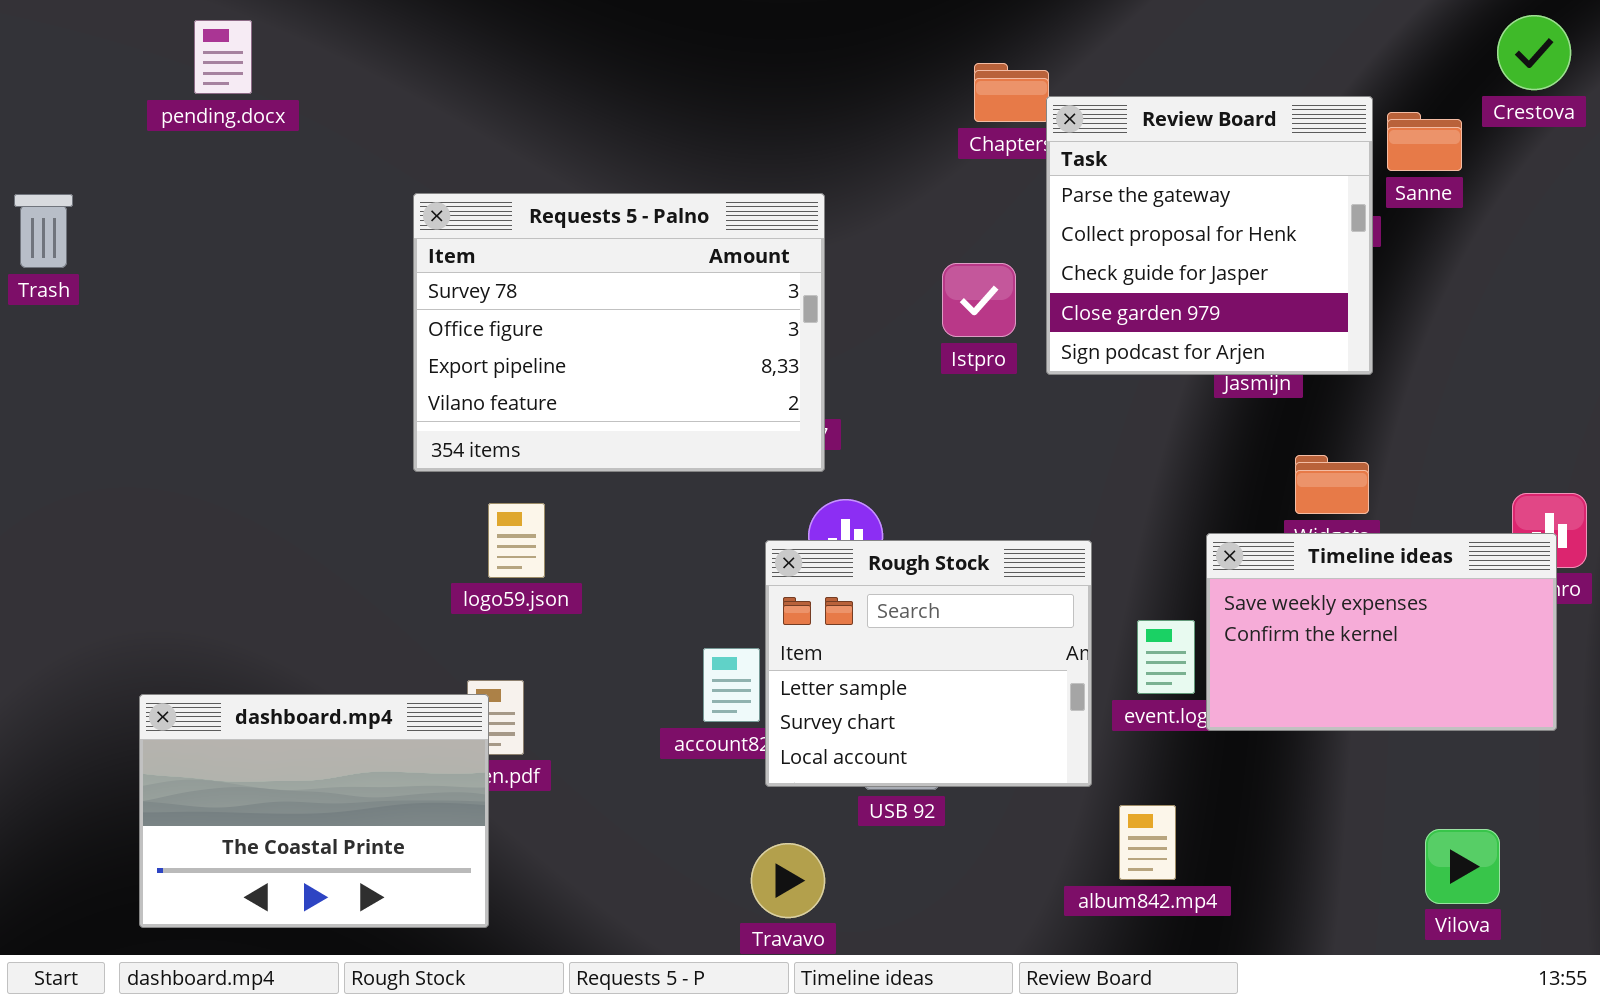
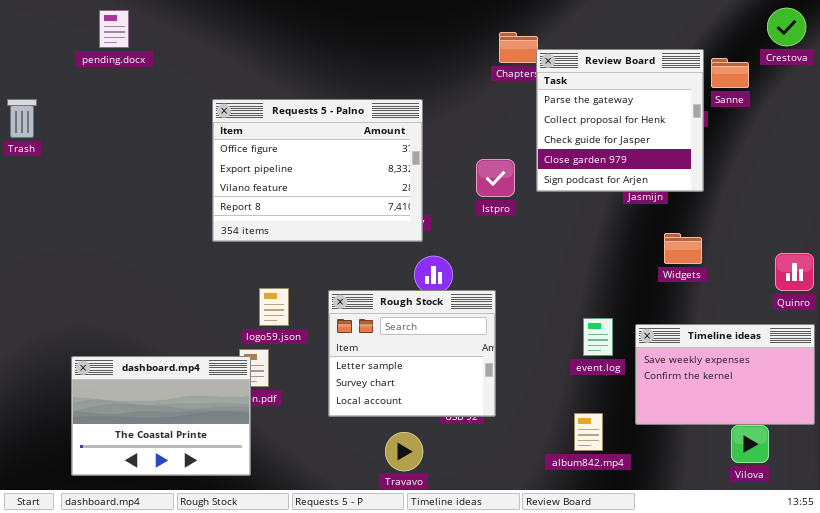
Requests 5 - Palno: [413,193,825,472] -> [212,99,423,242], scrolled down 1 row
Istpro: [942,263,1016,337] -> [476,159,515,197], moved
logo59.json: [488,503,545,578] -> [259,288,289,326], moved
Timeline ideas: [1206,533,1557,731] -> [635,324,815,425], moved
Rough Stock: [765,540,1092,787] -> [328,290,496,417], moved

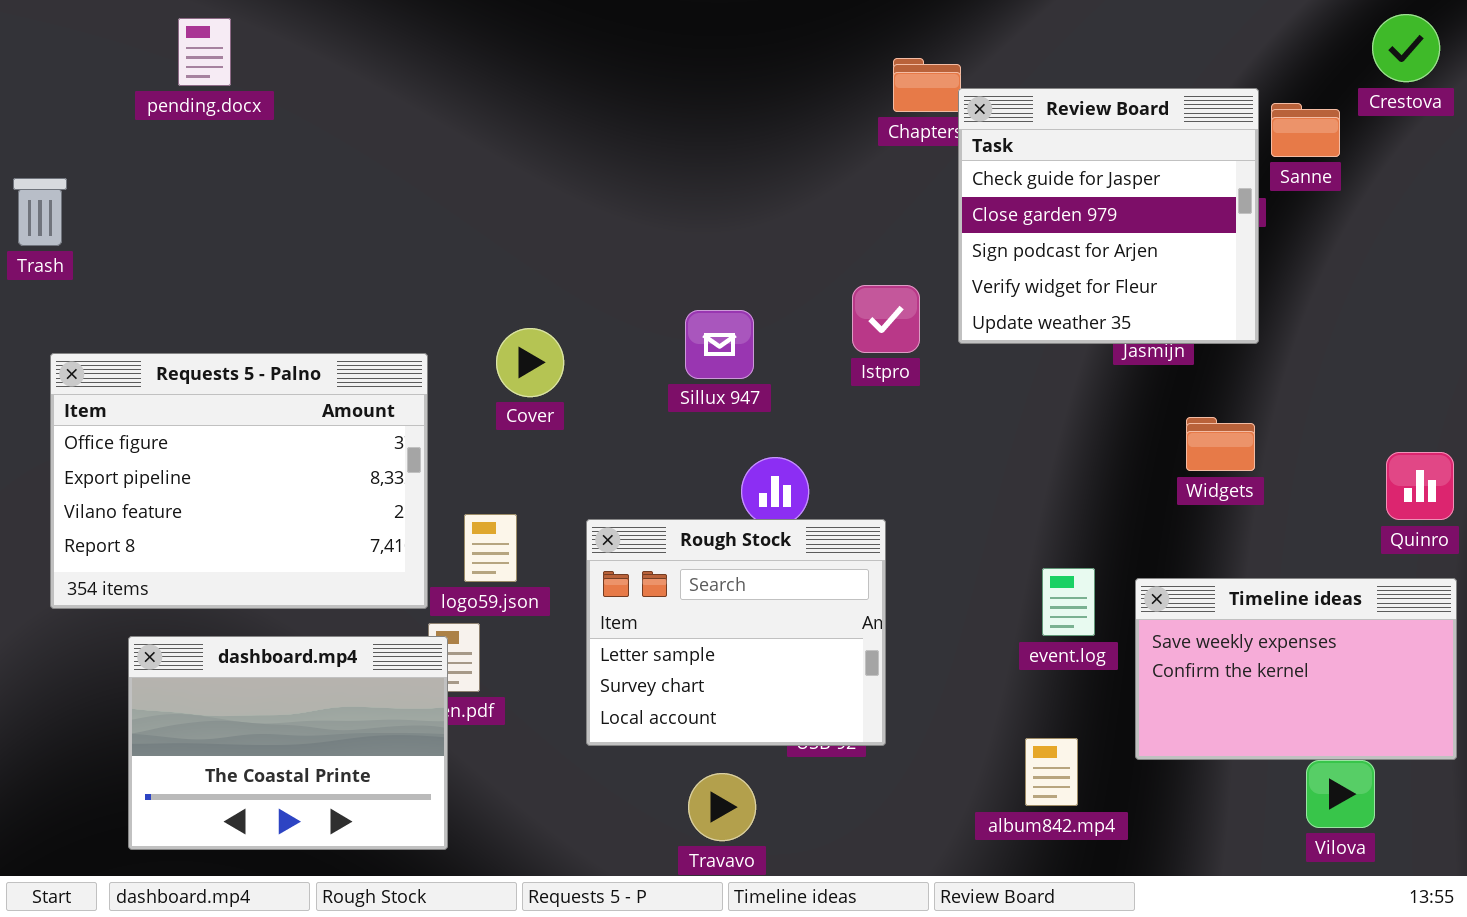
Review Board: [536,49,704,192] -> [958,88,1259,344], scrolled down 2 rows
Requests 5 - Palno: [212,99,423,242] -> [50,353,428,609], moved

